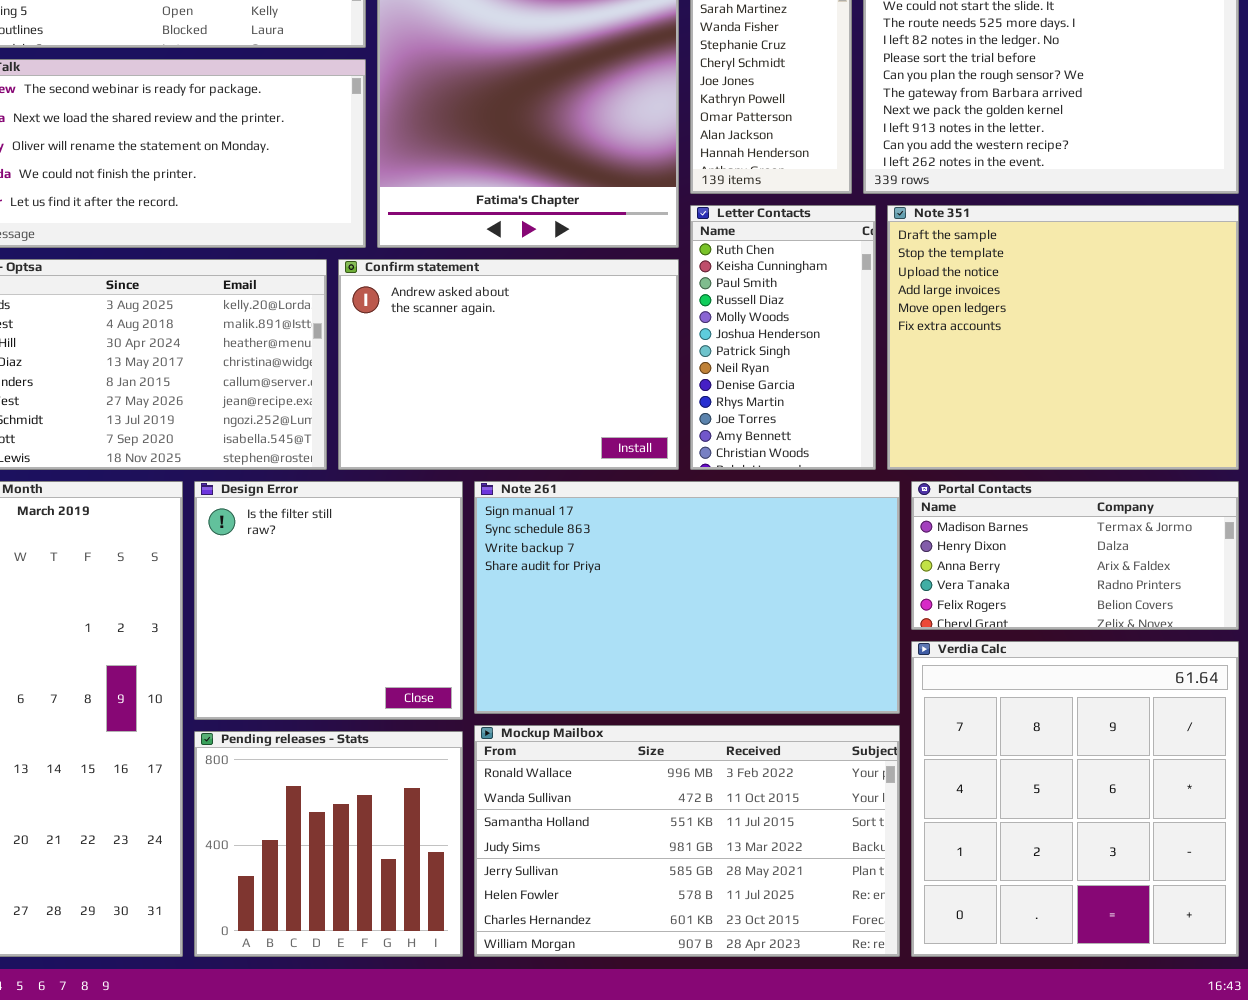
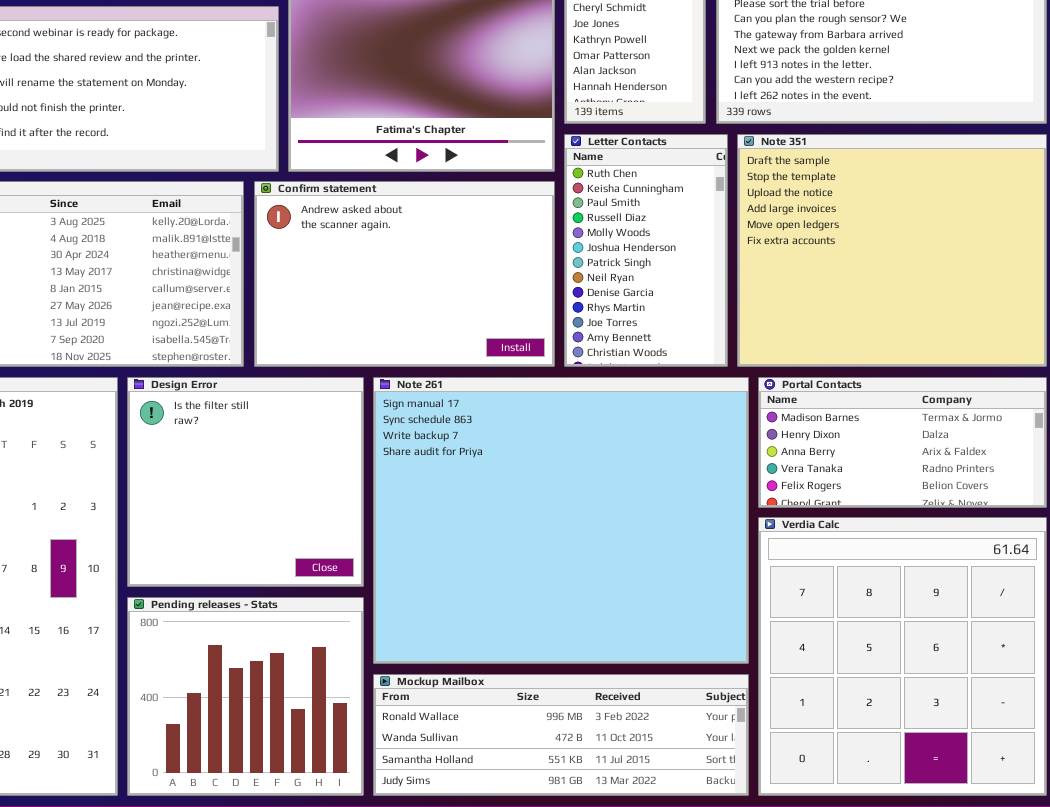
Note 261: [474,481,900,714] -> [373,377,749,664], resized
Mockup Mailbox: [474,725,900,957] -> [373,674,749,796], resized

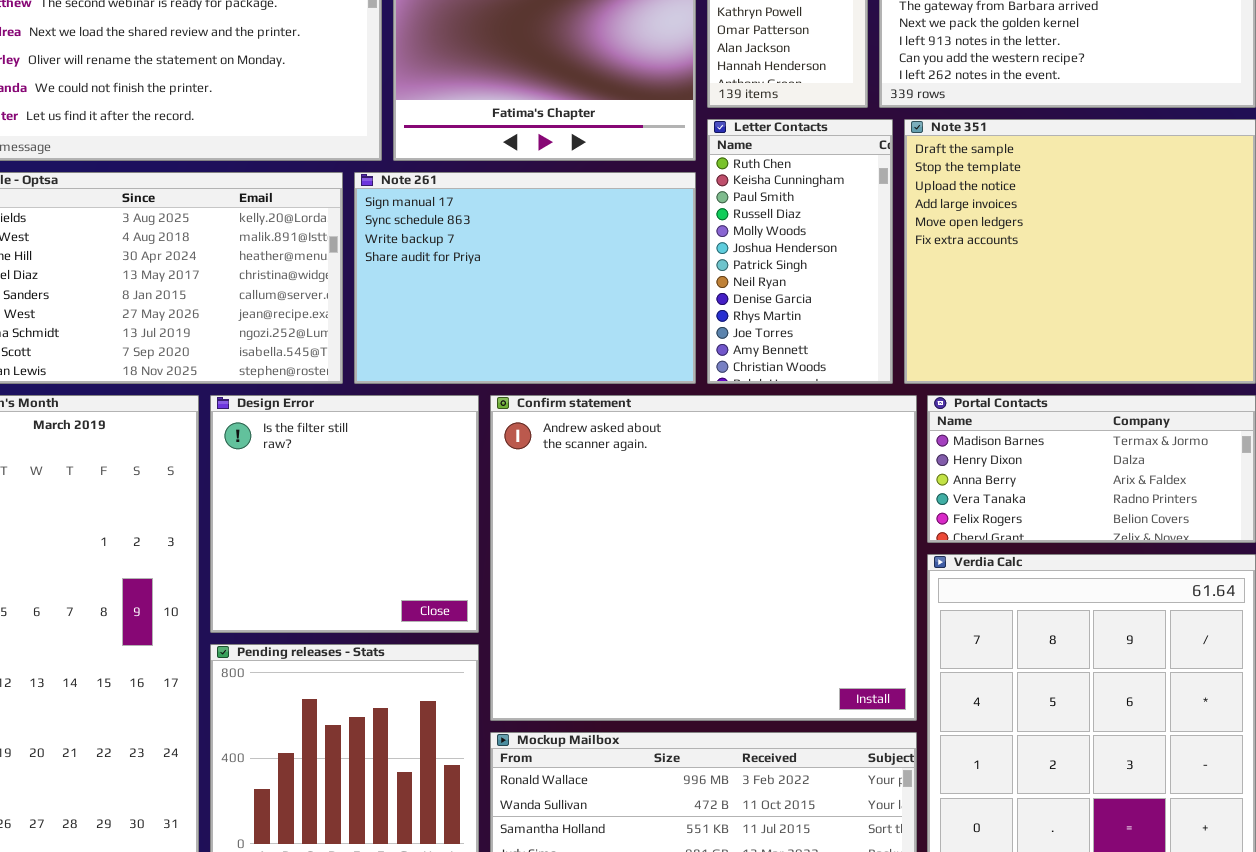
Confirm statement: [254,181,555,367] -> [490,395,917,721], moved, resized
Note 261: [373,377,749,664] -> [354,172,696,384], moved, resized

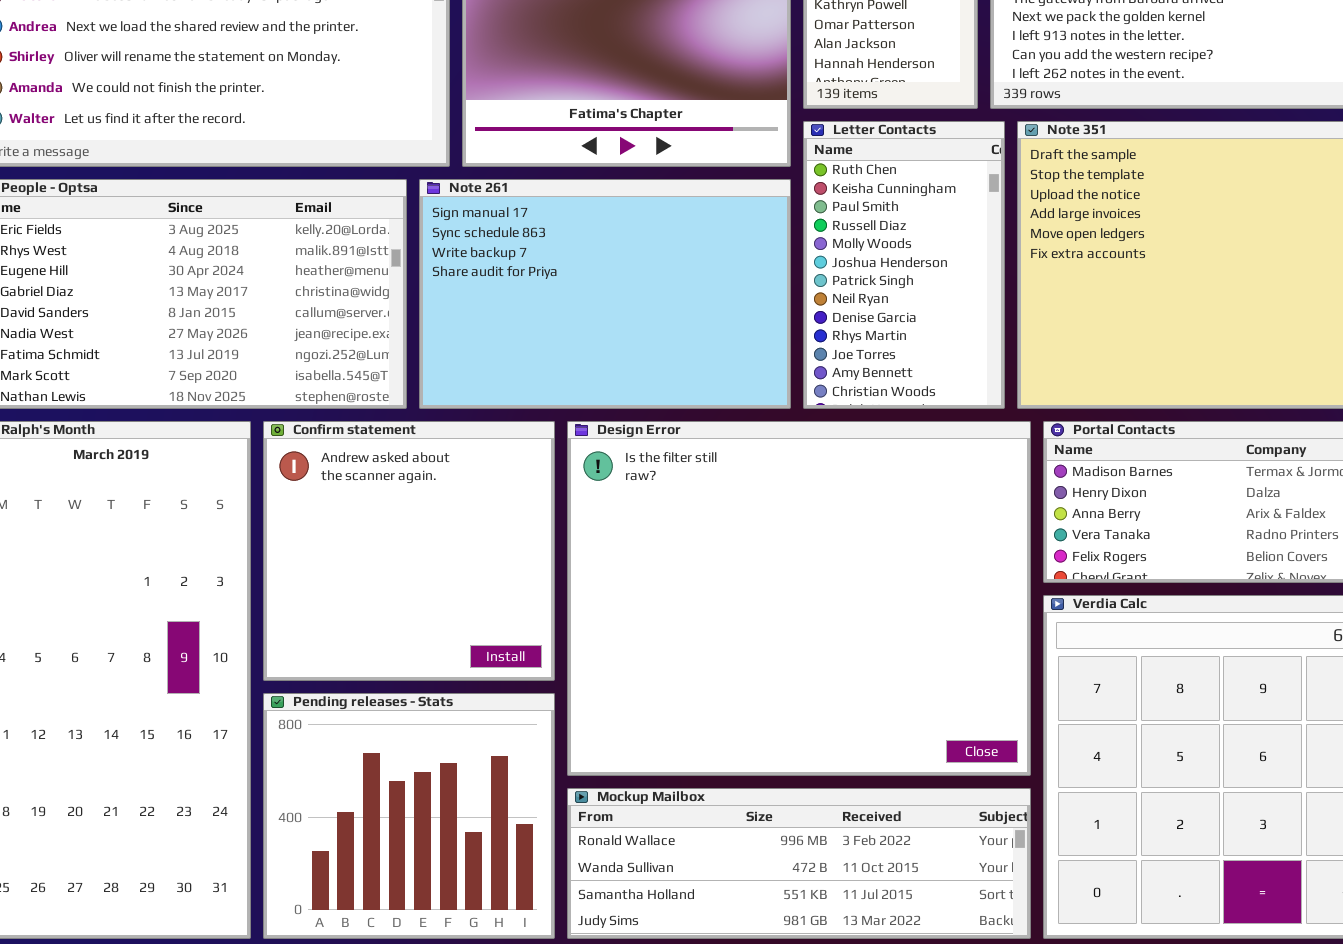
Design Error: [210,395,479,633] -> [567,421,1031,776], moved, resized
Confirm statement: [490,395,917,721] -> [263,421,555,681], moved, resized

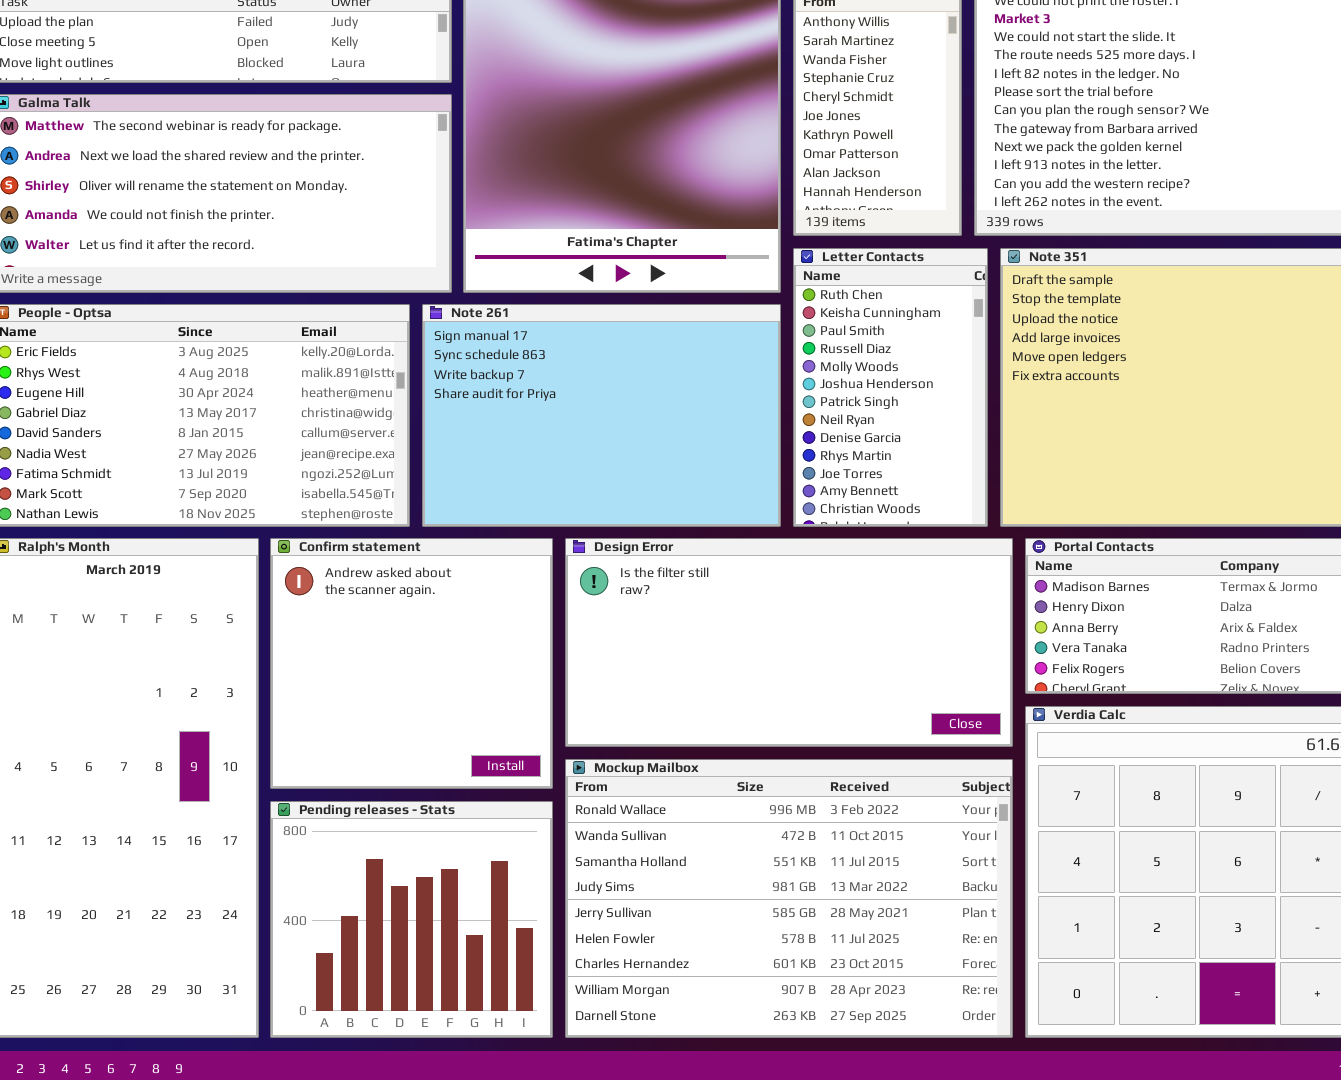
Design Error: [567,421,1031,776] -> [565,538,1013,747], resized
Mockup Mailbox: [567,788,1031,939] -> [565,759,1013,1038], resized

